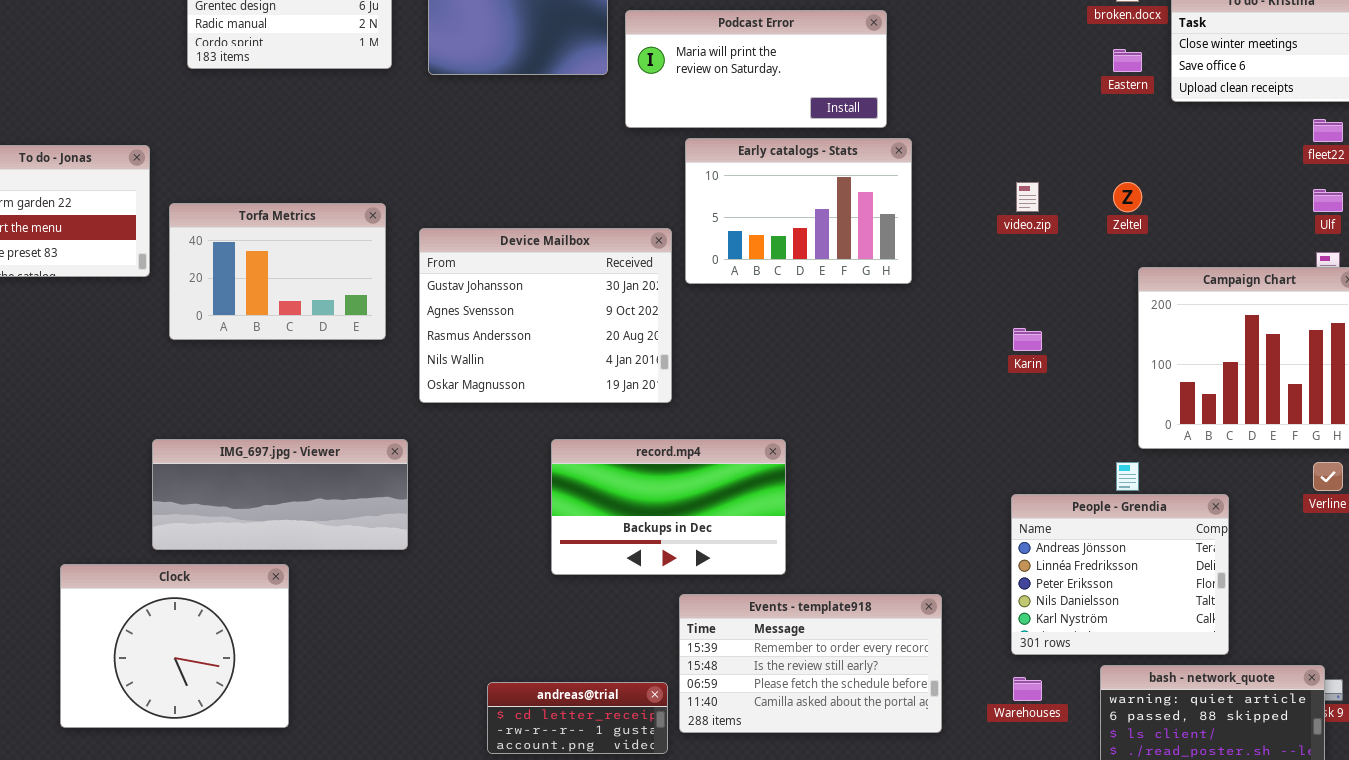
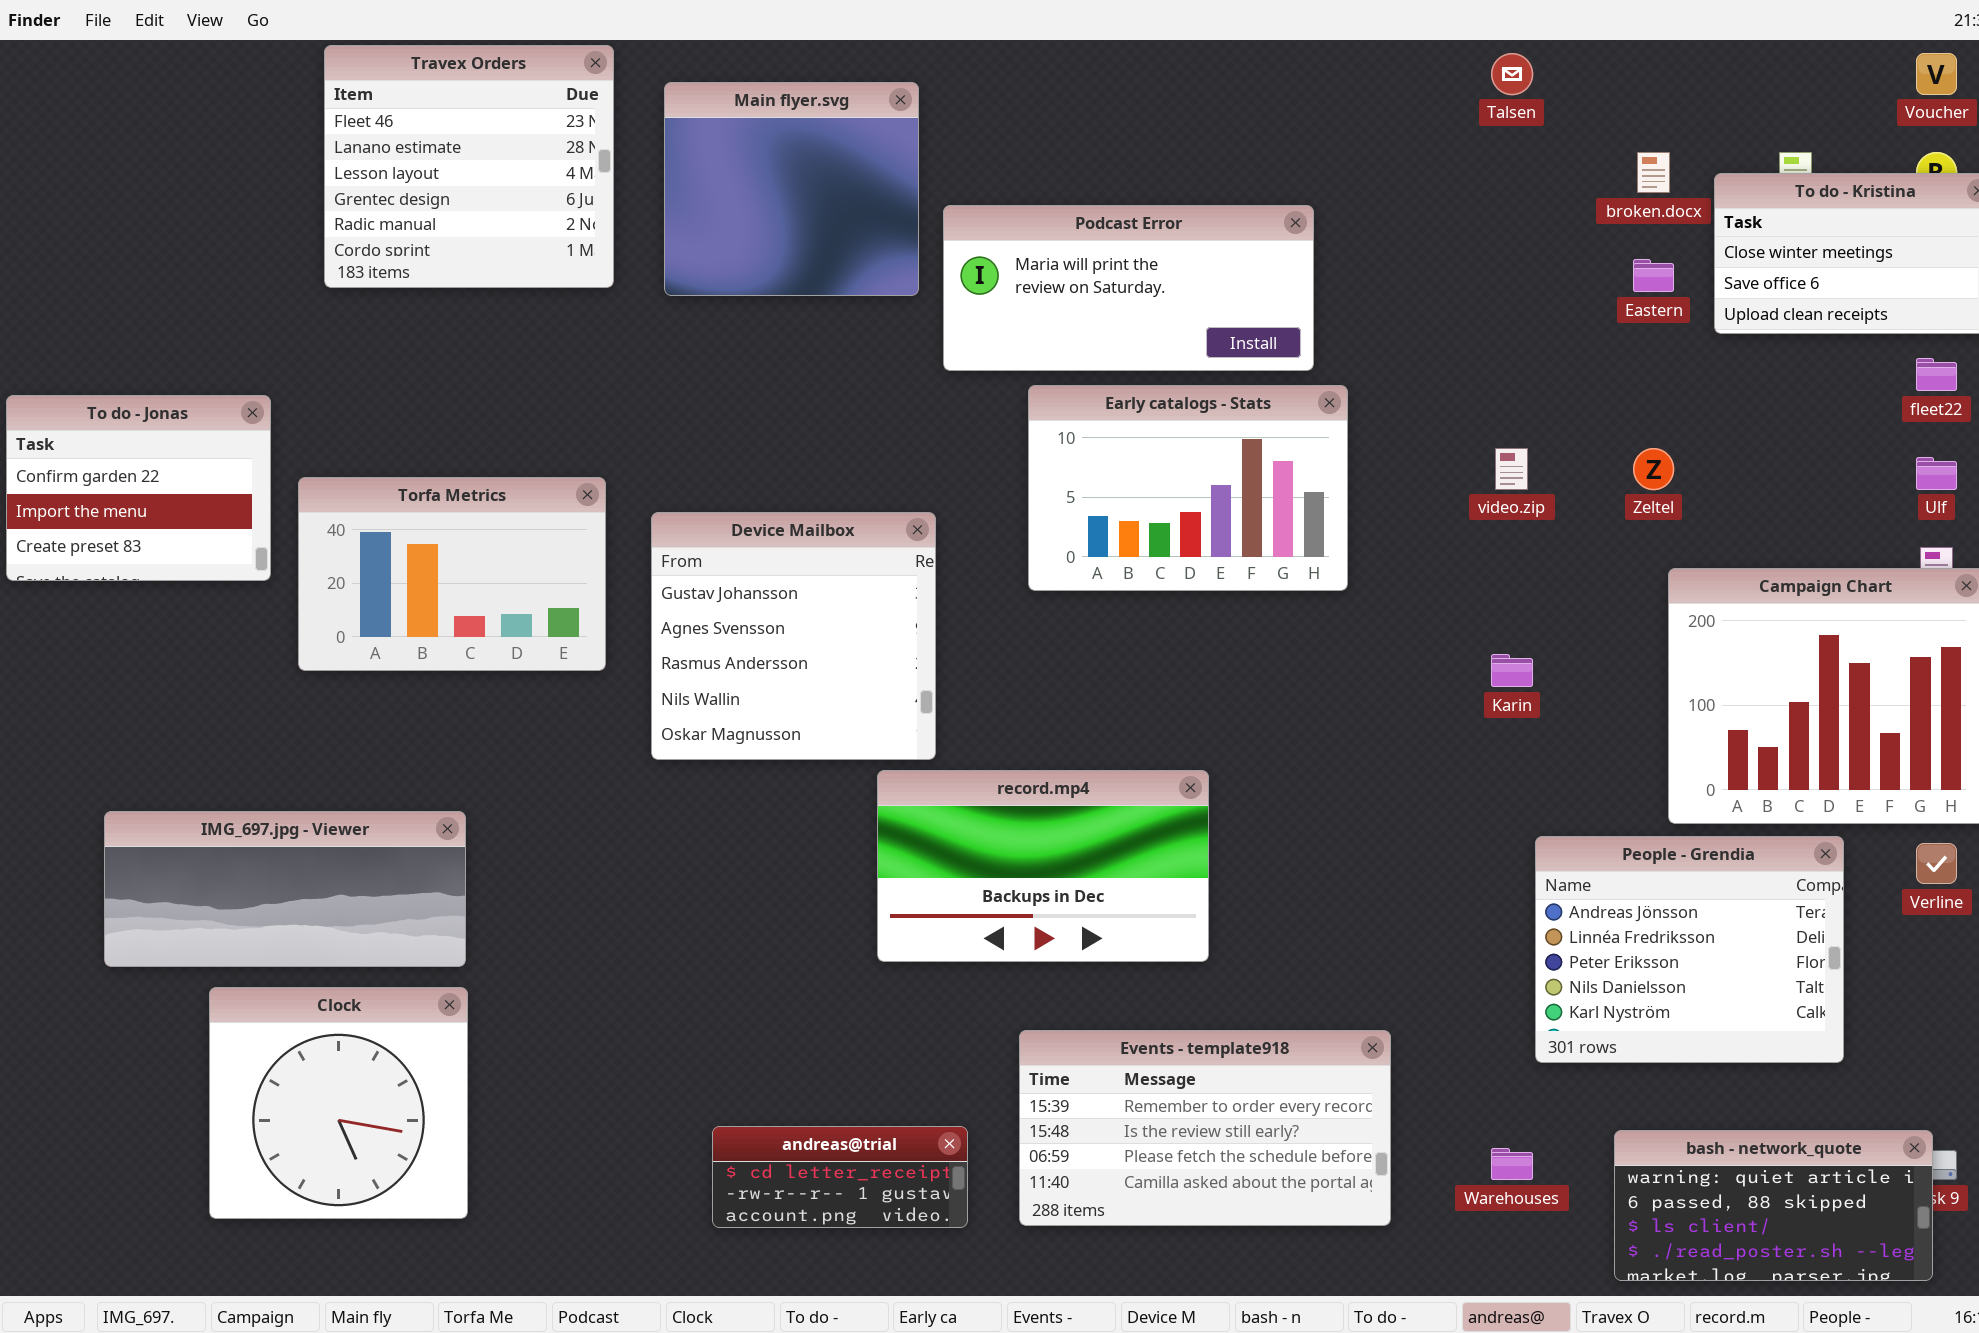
Device Mailbox: [419,228,672,403] -> [651,512,936,760], resized
IMG_697.jpg - Viewer: [152,439,408,550] -> [104,811,466,967], moved
record.mp4: [551,439,786,575] -> [877,770,1209,962], moved
People - Grendia: [1011,494,1229,655] -> [1535,836,1844,1063], moved
Clock: [60,564,289,728] -> [209,987,468,1219], resized
andreas@trial: [487,682,668,754] -> [712,1126,968,1228], moved

